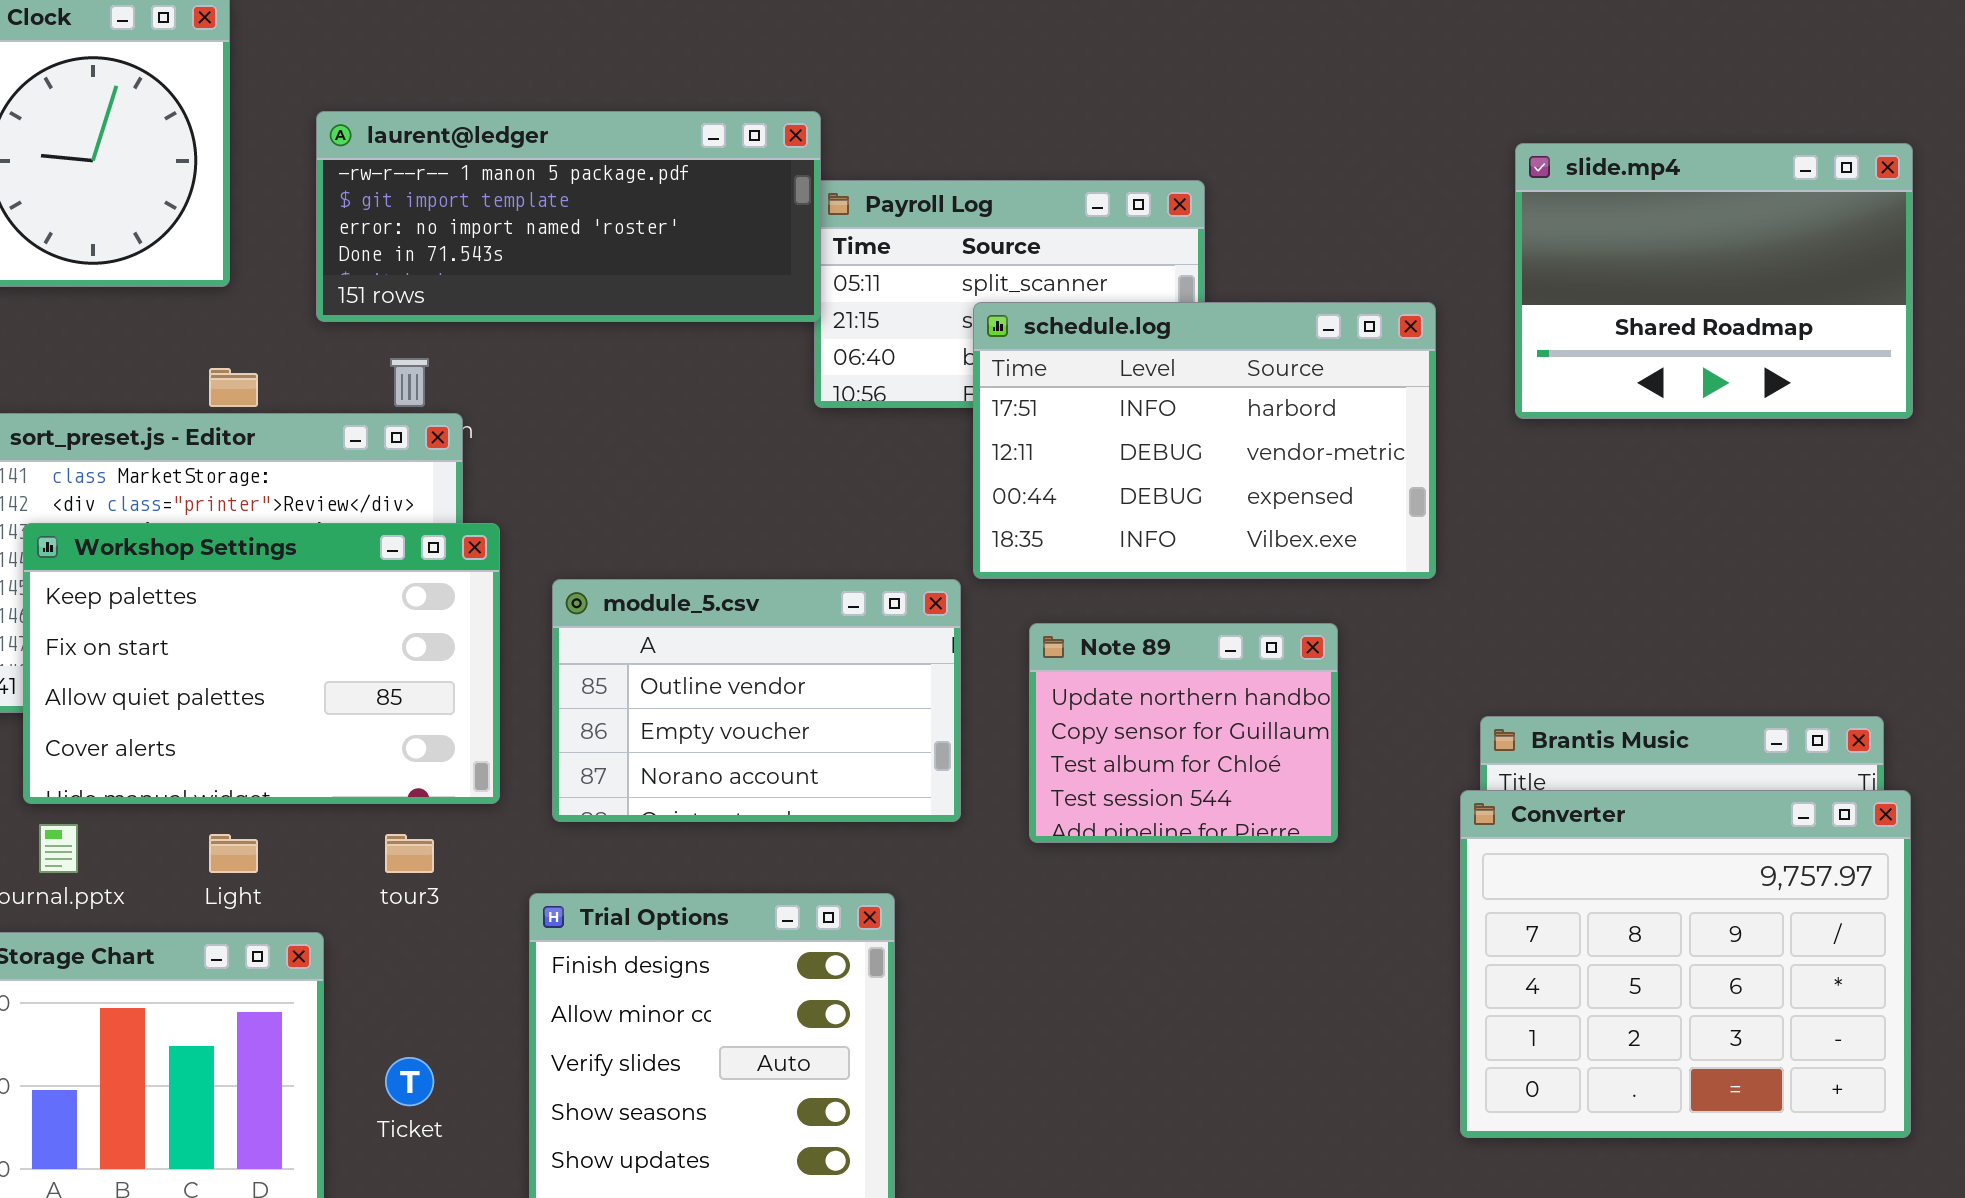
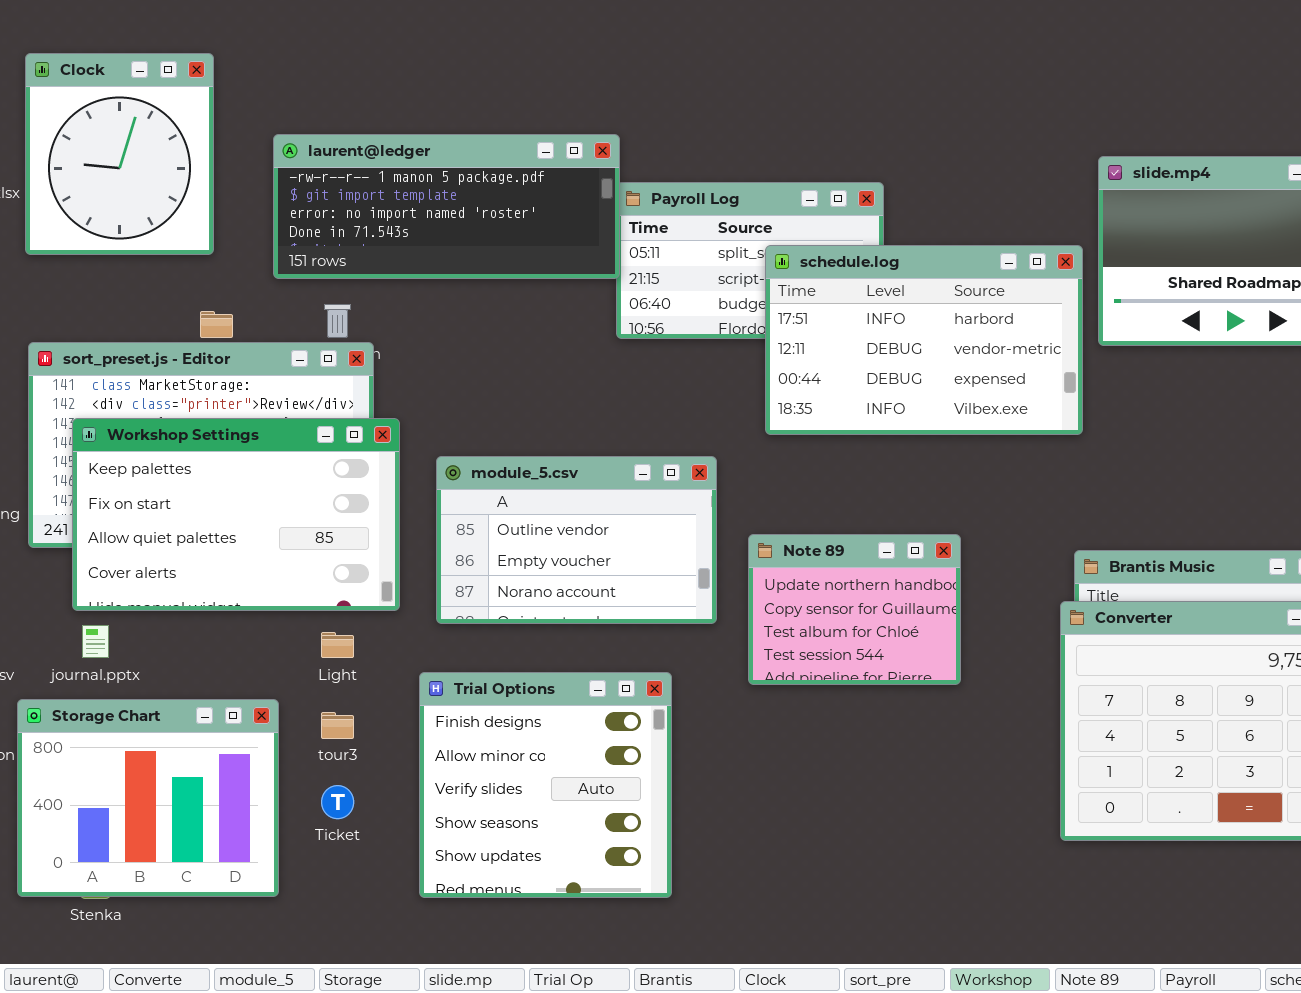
schedule.log: [973,302,1436,579] -> [765,245,1083,435], moved
Note 89: [1029,623,1338,843] -> [748,534,961,685], moved
Light: [209,834,258,873] -> [321,632,354,658], moved
tour3: [385,834,434,873] -> [321,712,354,739], moved

